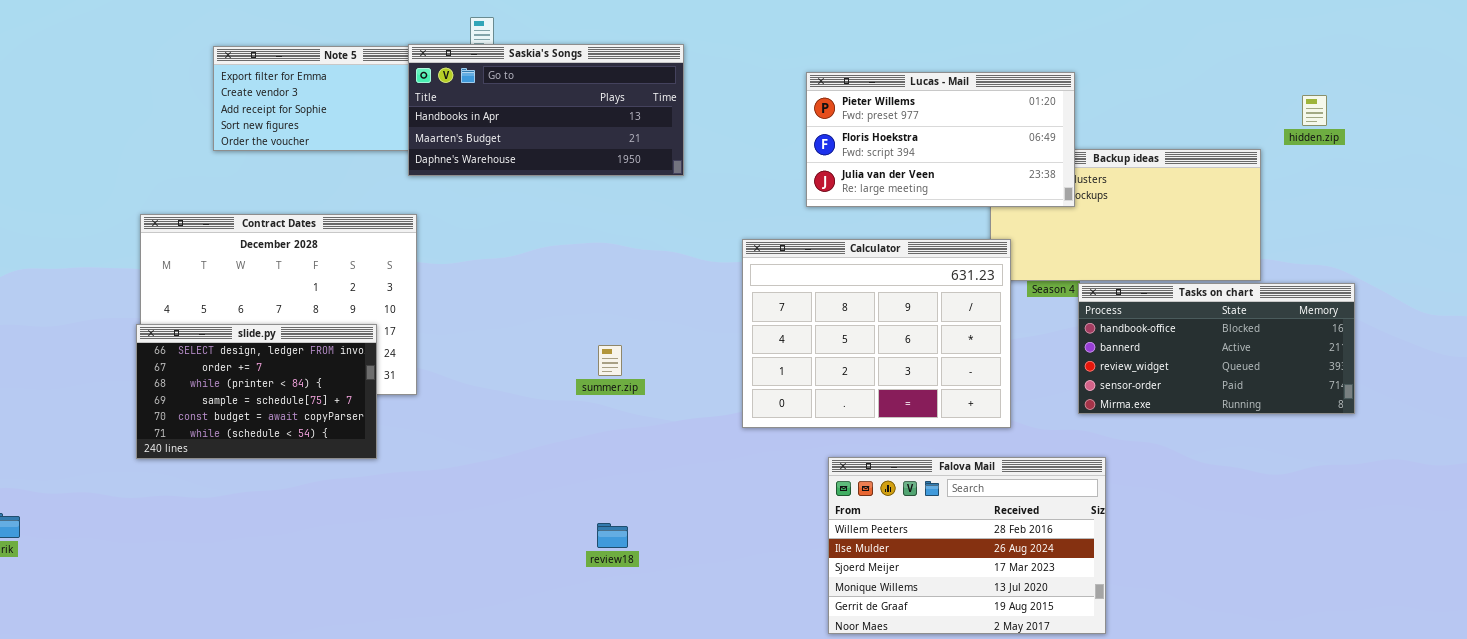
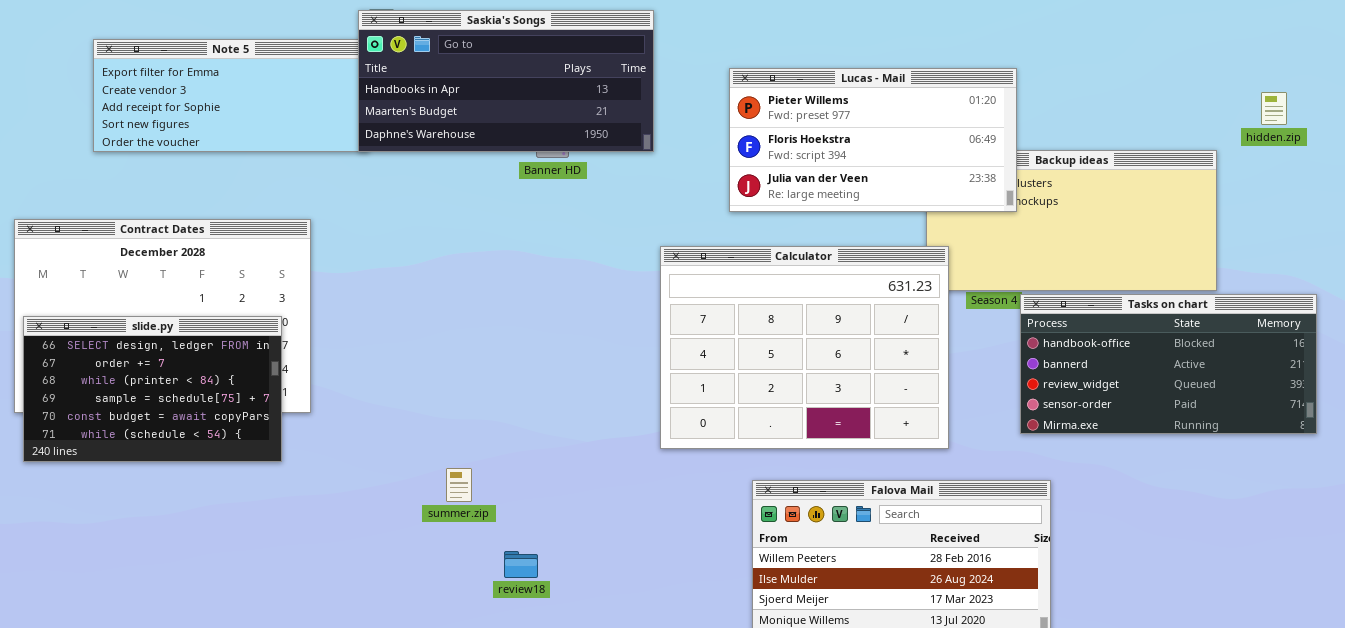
Saskia's Songs: [408,44,684,176] -> [358,10,654,152], moved
slide.py: [136,324,377,459] -> [23,316,282,462], moved
summer.zip: [598,345,622,376] -> [446,468,472,502], moved

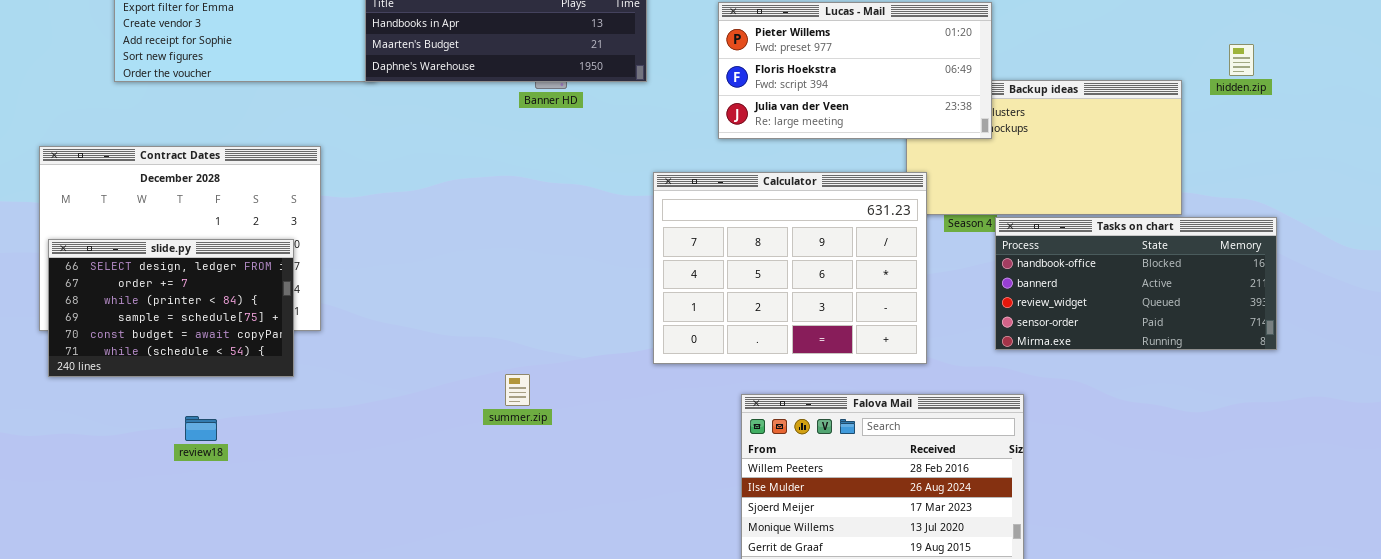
hidden.zip: [1261,92,1287,125] -> [1229,44,1254,76], moved
summer.zip: [446,468,472,502] -> [505,374,530,406], moved
review18: [504,551,538,578] -> [185,416,217,441], moved

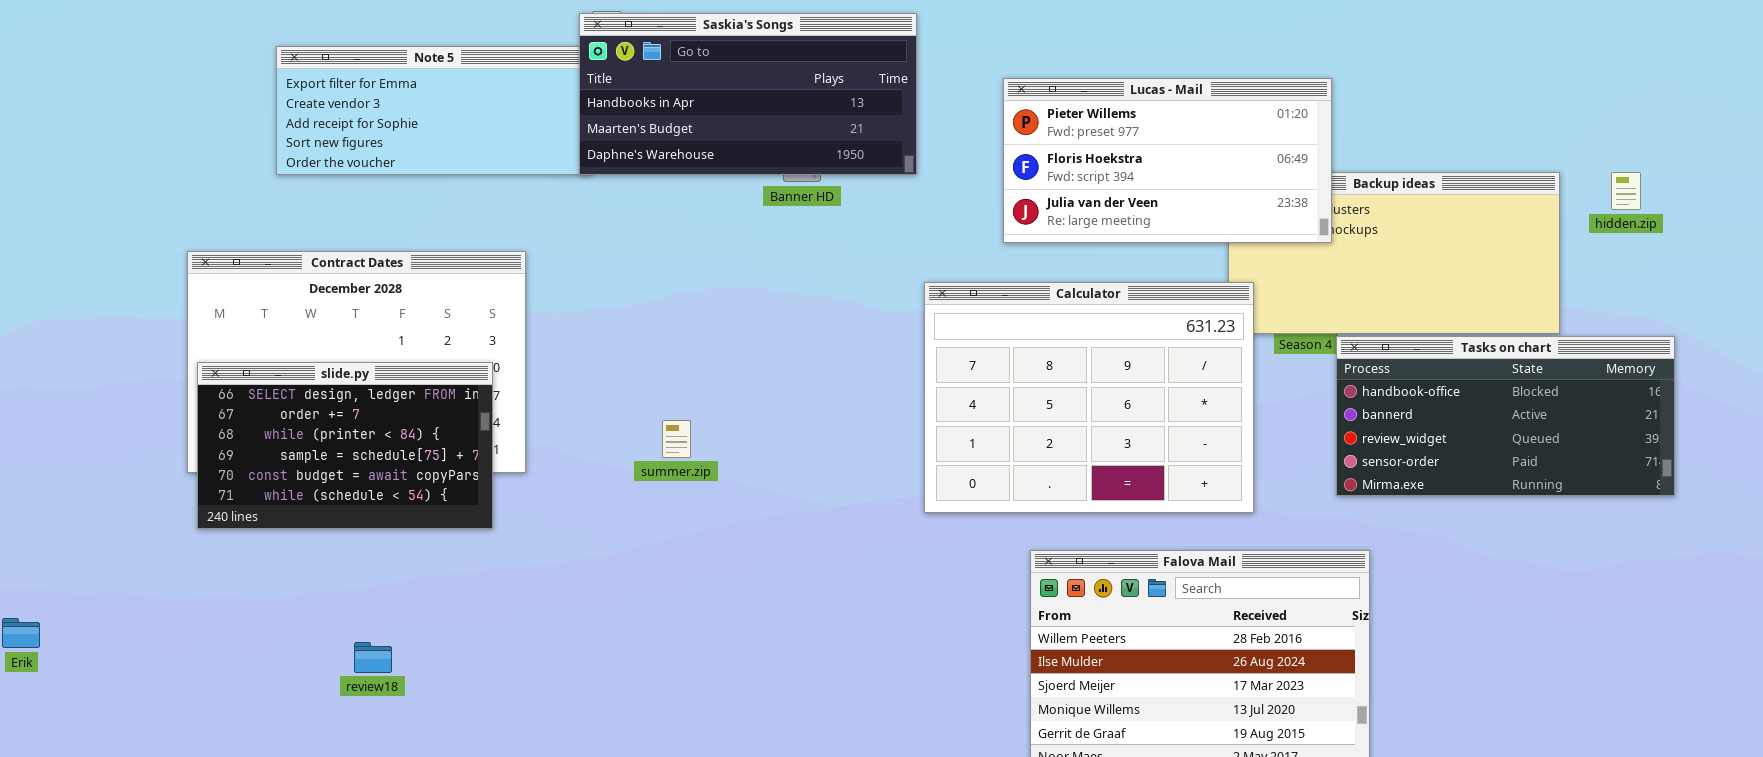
hidden.zip: [1229,44,1254,76] -> [1611,172,1641,210], moved
summer.zip: [505,374,530,406] -> [662,420,691,458], moved
review18: [185,416,217,441] -> [354,642,392,673], moved

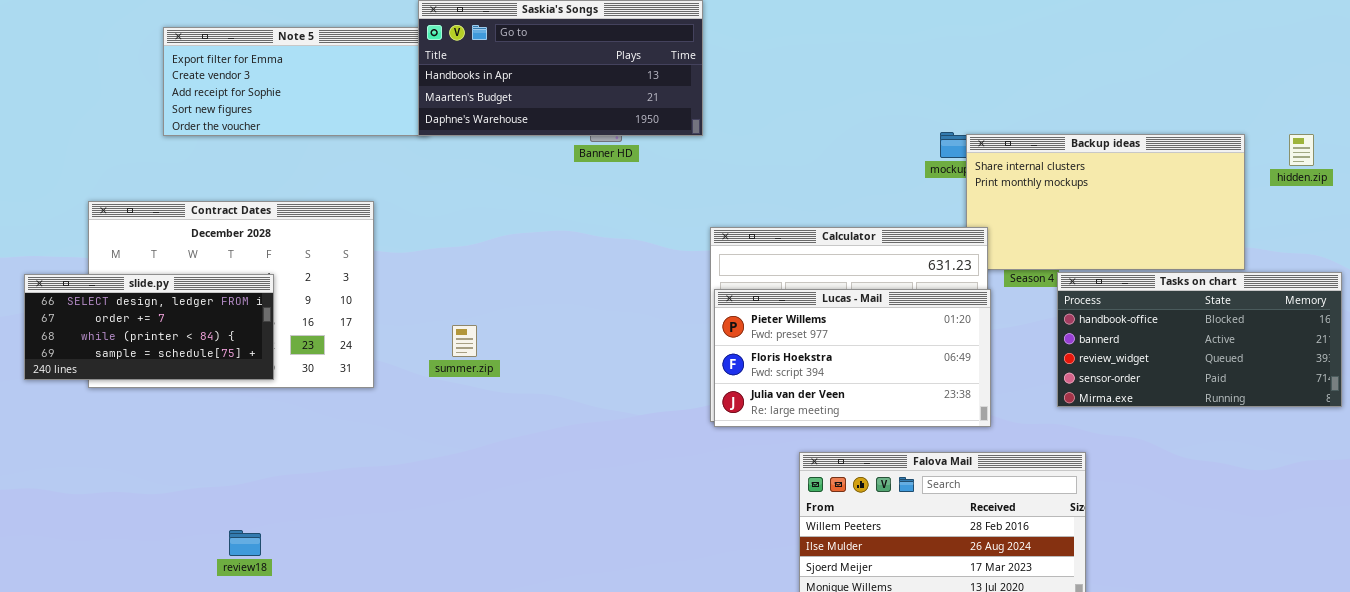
Lucas - Mail: [1003,78,1332,243] -> [714,289,991,427], moved
slide.py: [197,362,493,529] -> [24,274,274,380], moved, resized
summer.zip: [662,420,691,458] -> [452,325,477,357], moved

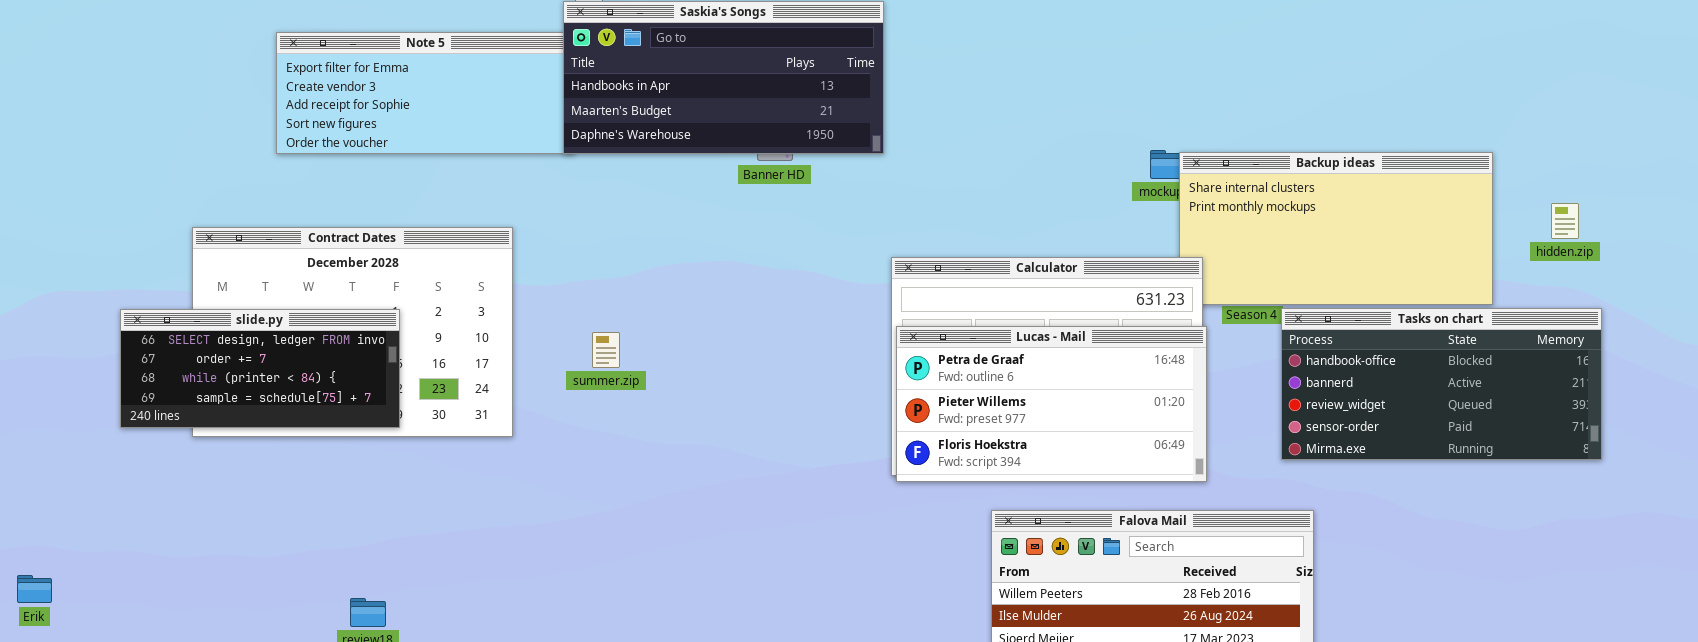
hidden.zip: [1289,134,1314,166] -> [1551,203,1579,239], moved
Lucas - Mail: [714,289,991,427] -> [896,326,1207,482], scrolled up 1 row
summer.zip: [452,325,477,357] -> [592,332,620,368], moved

